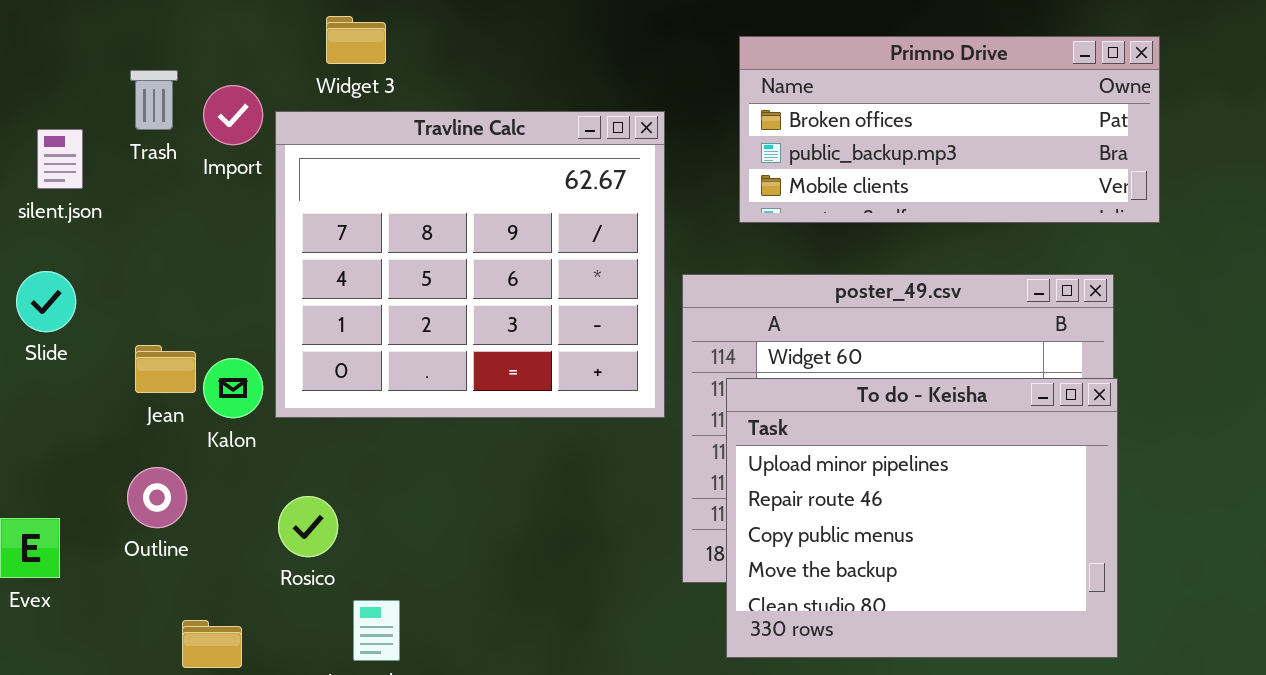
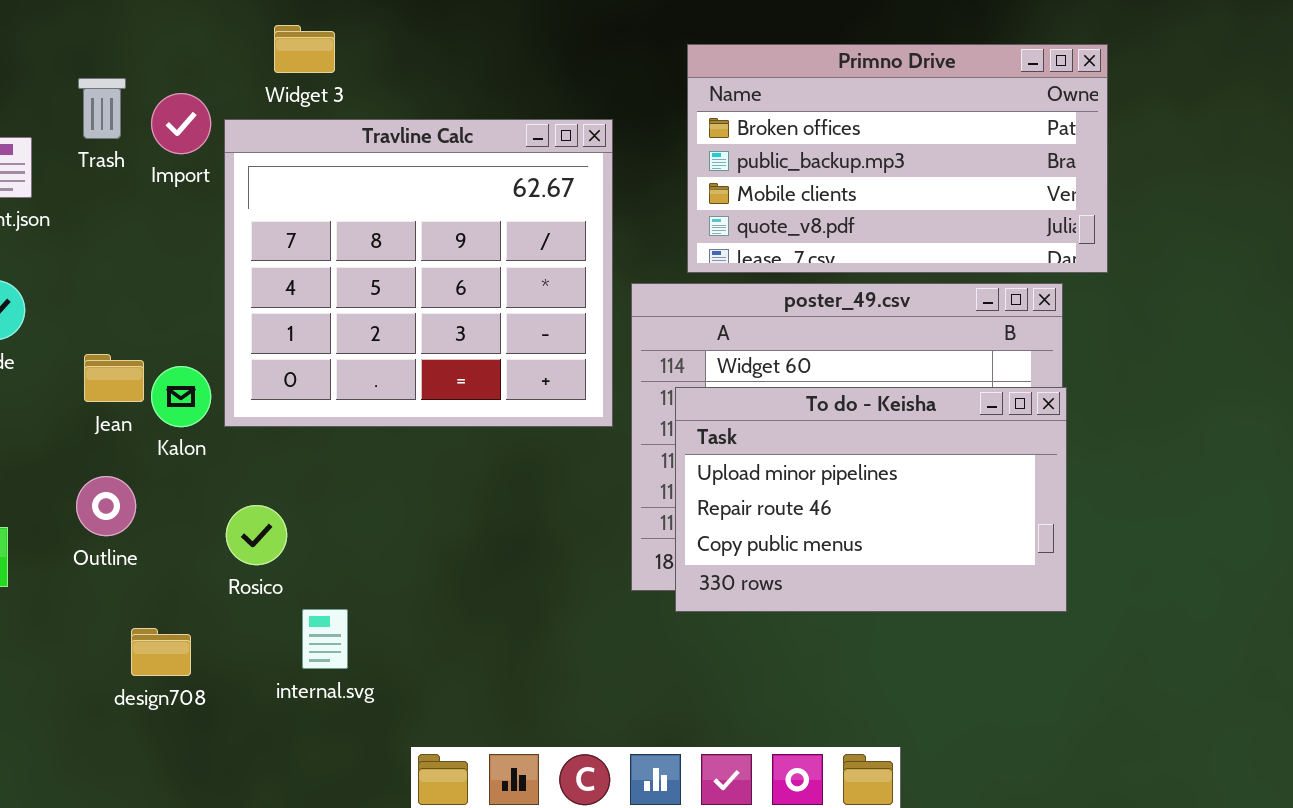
Primno Drive: [739,36,1160,223] -> [687,44,1108,273], resized
To do - Keisha: [726,378,1118,658] -> [675,387,1067,612], resized

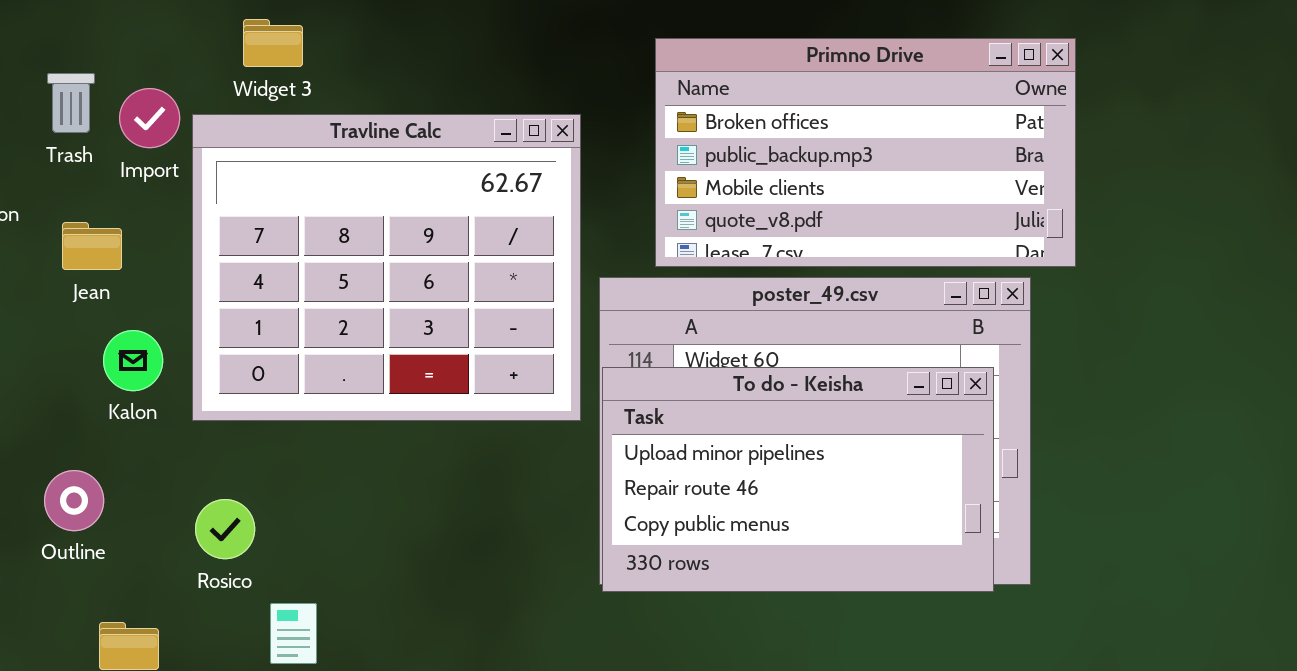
Jean: [84,354,144,402] -> [62,222,122,270], moved
Kalon: [151,366,211,427] -> [103,330,163,391], moved
To do - Keisha: [675,387,1067,612] -> [602,367,994,592], moved

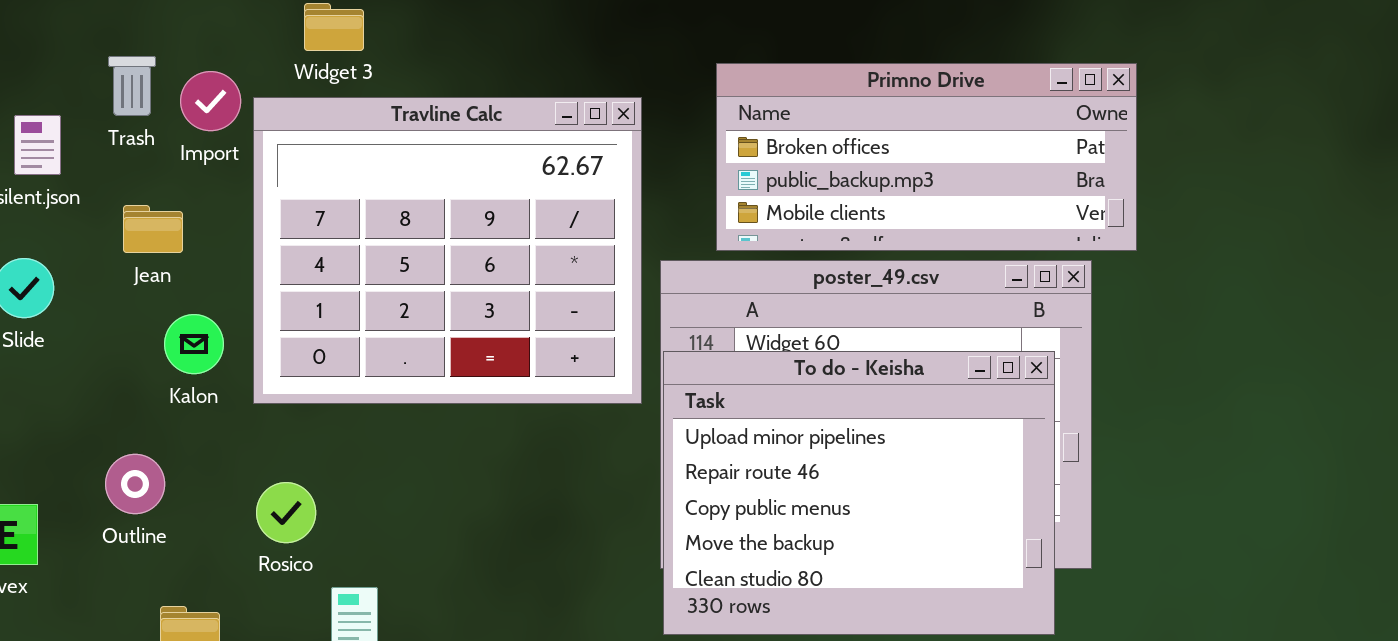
Primno Drive: [655,38,1076,267] -> [716,63,1137,251], resized
To do - Keisha: [602,367,994,592] -> [663,351,1055,635], resized

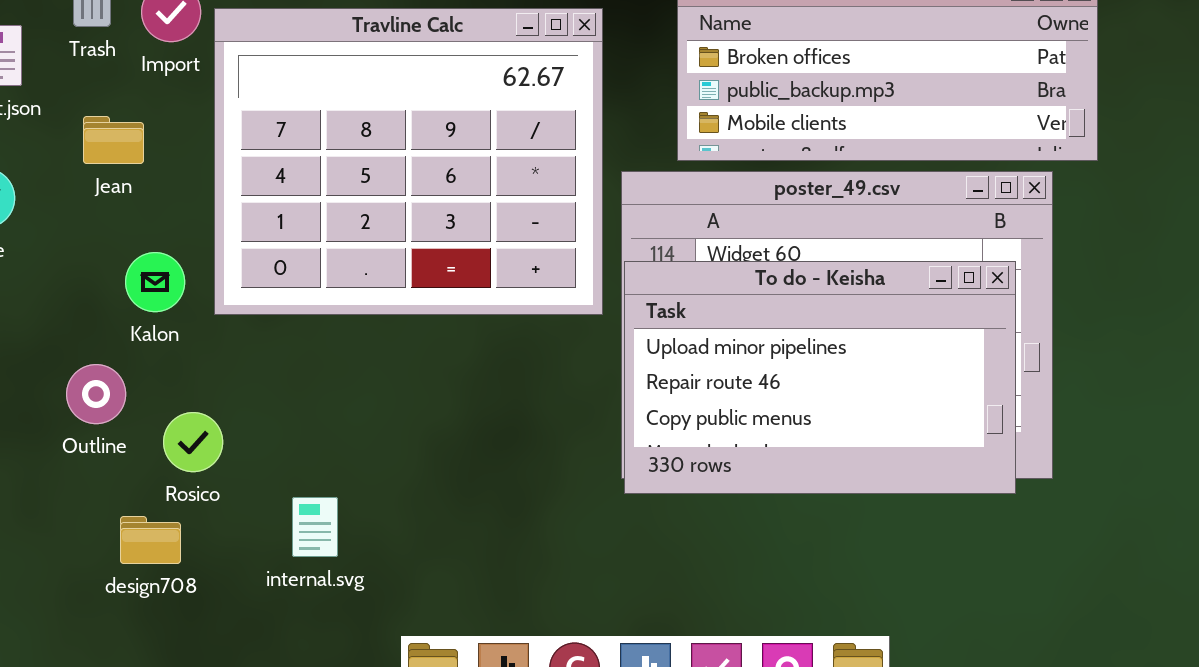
Kalon: [164,314,224,374] -> [125,252,185,312], moved
To do - Keisha: [663,351,1055,635] -> [624,261,1016,494], resized
Rosico: [256,482,316,543] -> [163,412,223,472], moved

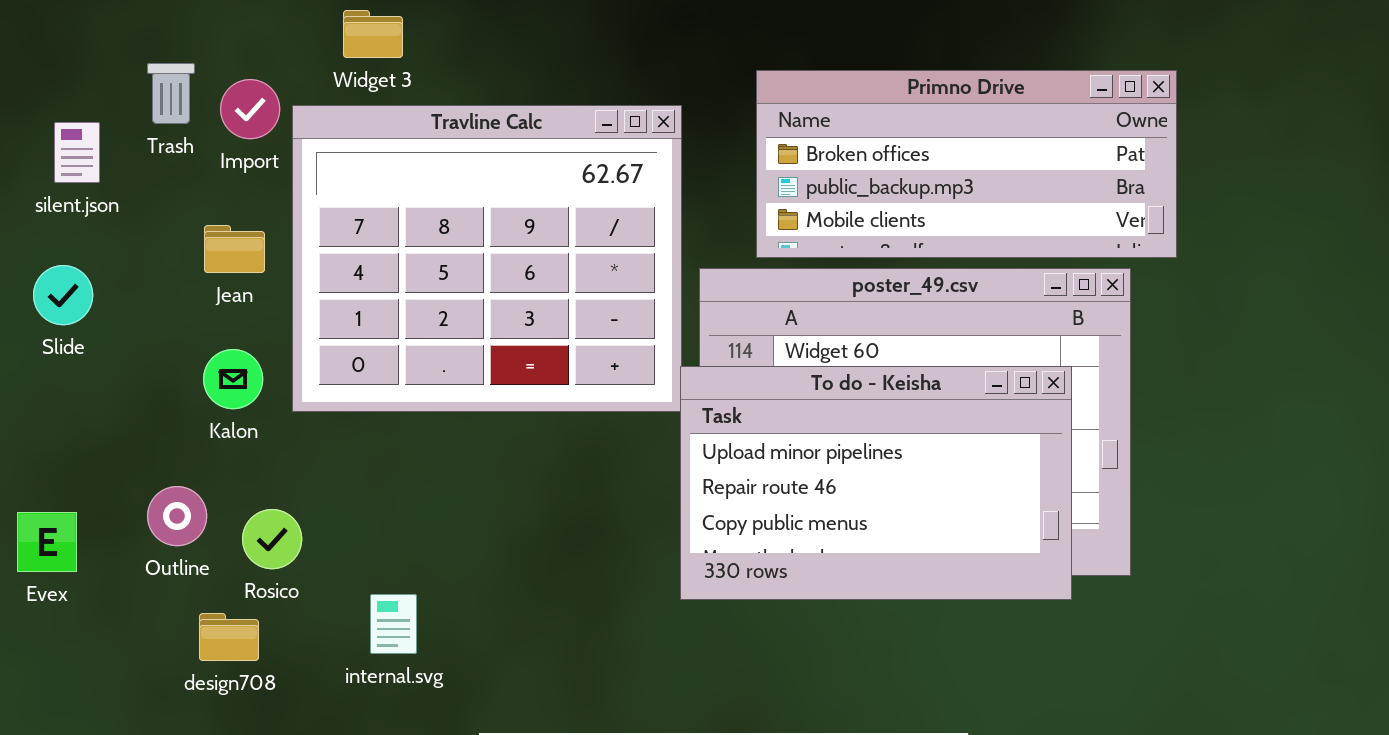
Jean: [83,116,144,164] -> [204,225,265,273], moved
To do - Keisha: [624,261,1016,494] -> [680,366,1072,600], moved
Outline: [66,364,126,424] -> [147,486,207,546], moved

